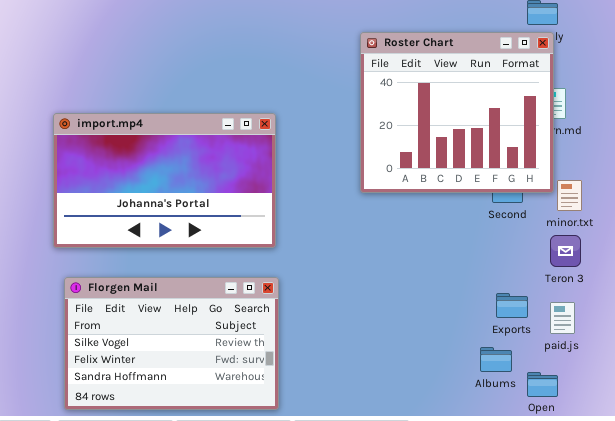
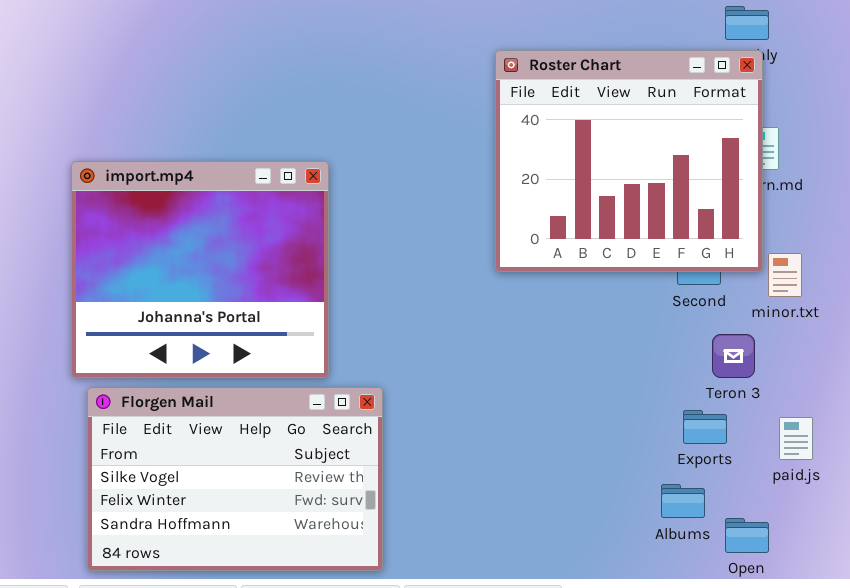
import.mp4: [53,113,276,248] -> [71,161,329,378], resized
Teron 3: [550,235,581,267] -> [712,334,755,378], moved
paid.js: [550,302,575,334] -> [779,417,813,460], moved

